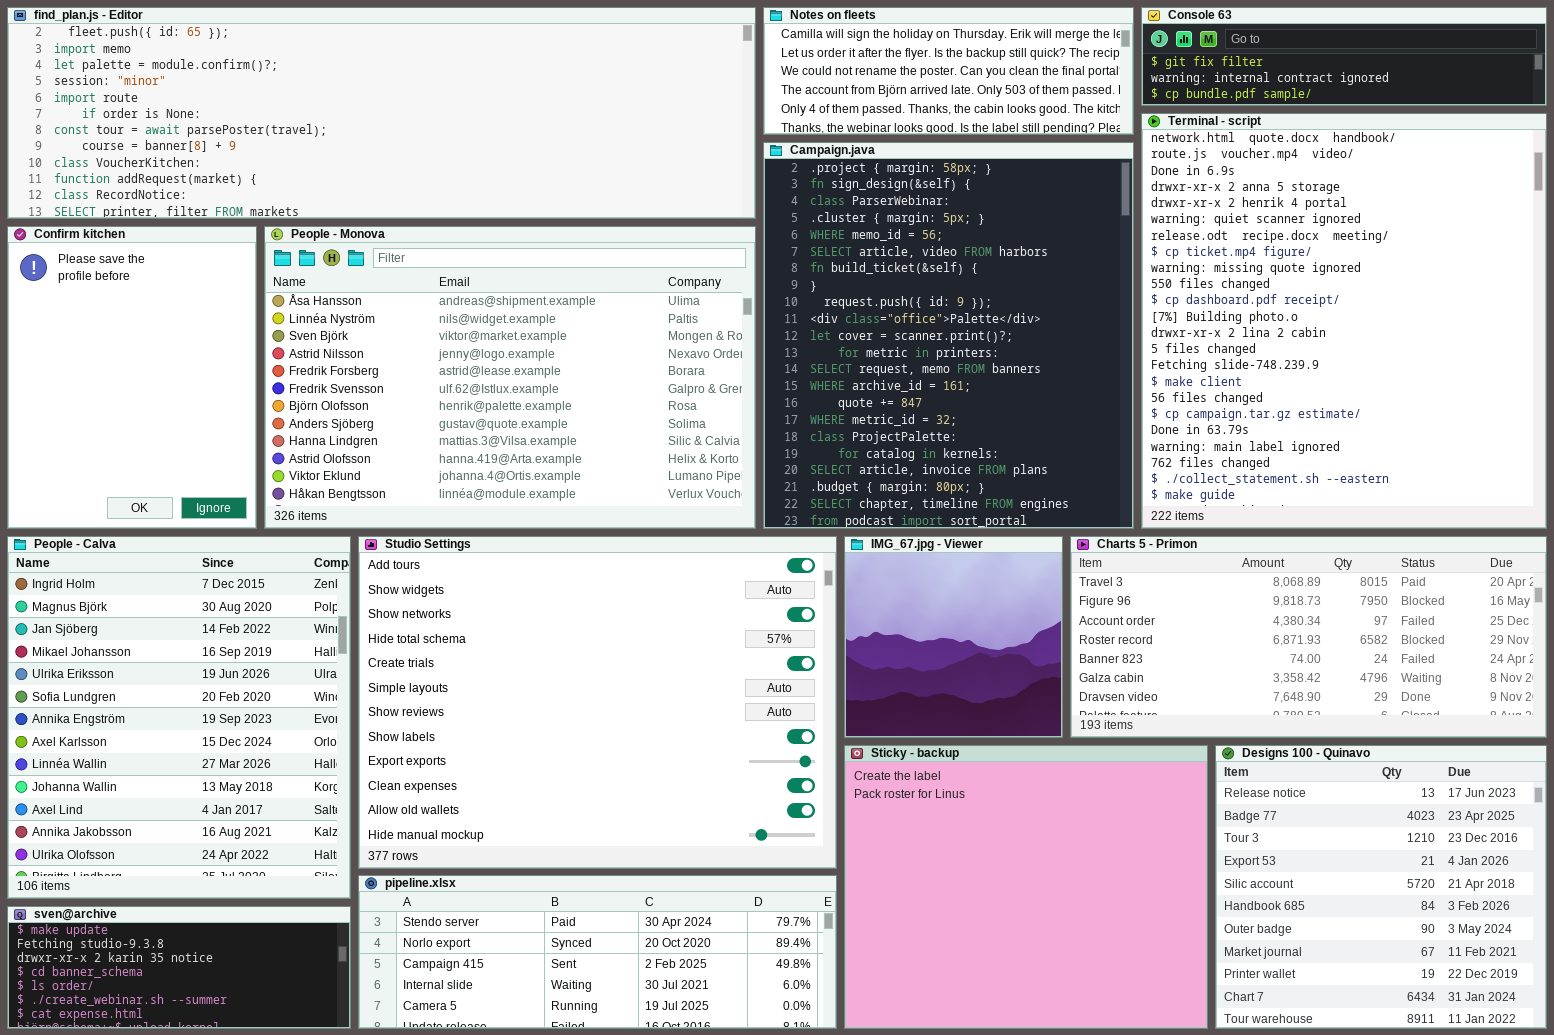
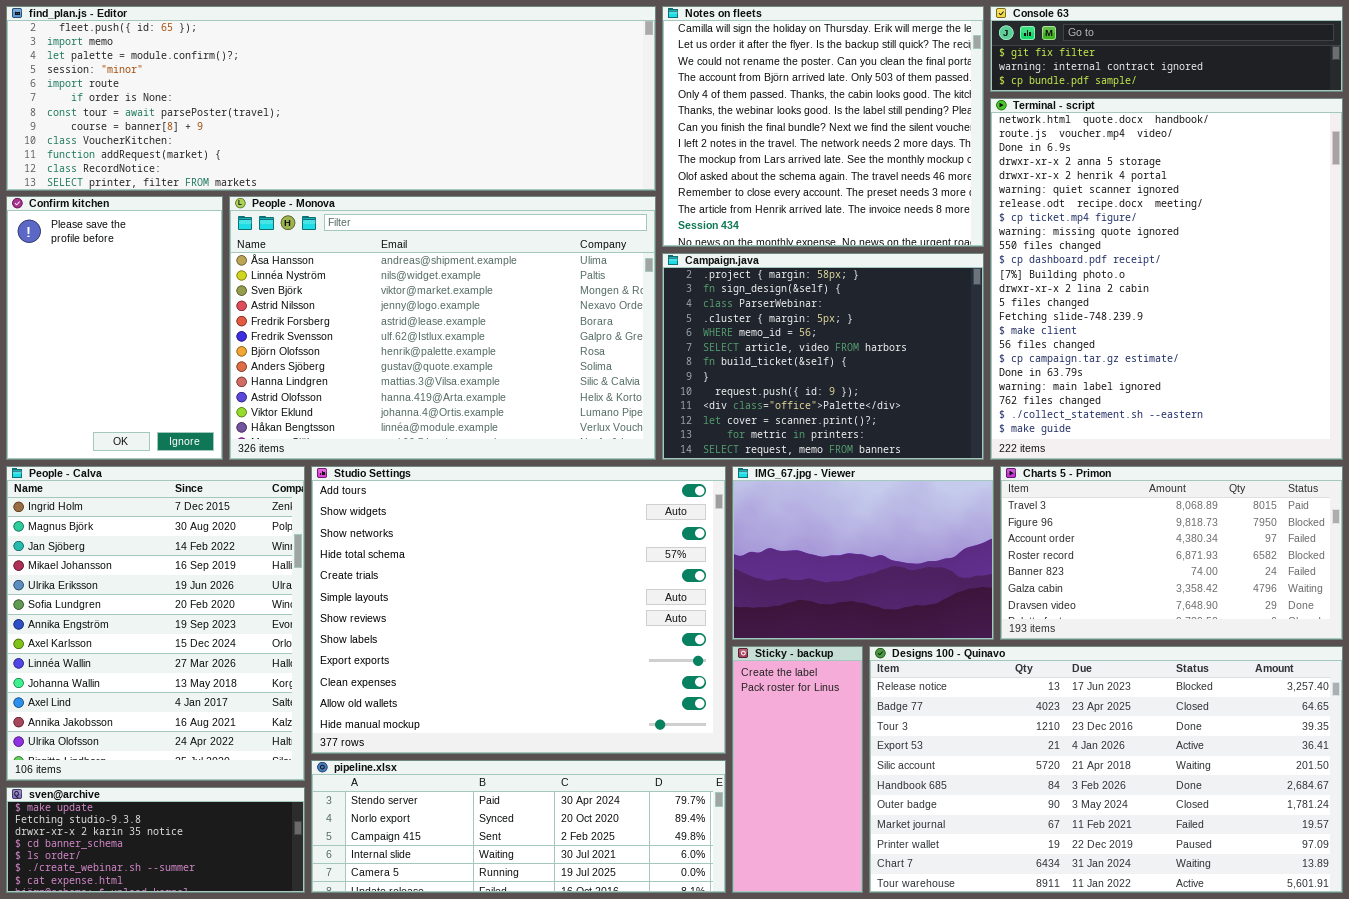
Notes on fleets: [763,7,1134,135] -> [662,6,984,247], resized
Campaign.java: [763,142,1134,529] -> [662,253,984,460], resized
IMG_67.jpg - Viewer: [844,536,1063,738] -> [732,466,994,640], resized
Charts 5 - Primon: [1070,536,1547,738] -> [1000,466,1343,640], resized
Sticky - backup: [844,745,1208,1029] -> [732,646,863,893], resized
Designs 100 - Quinavo: [1215,745,1547,1029] -> [869,646,1343,893], resized

